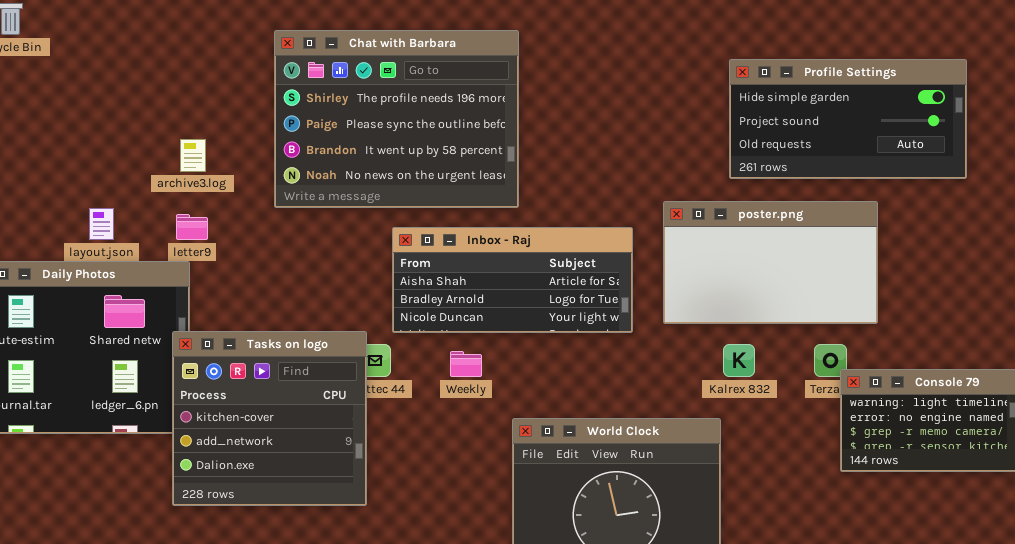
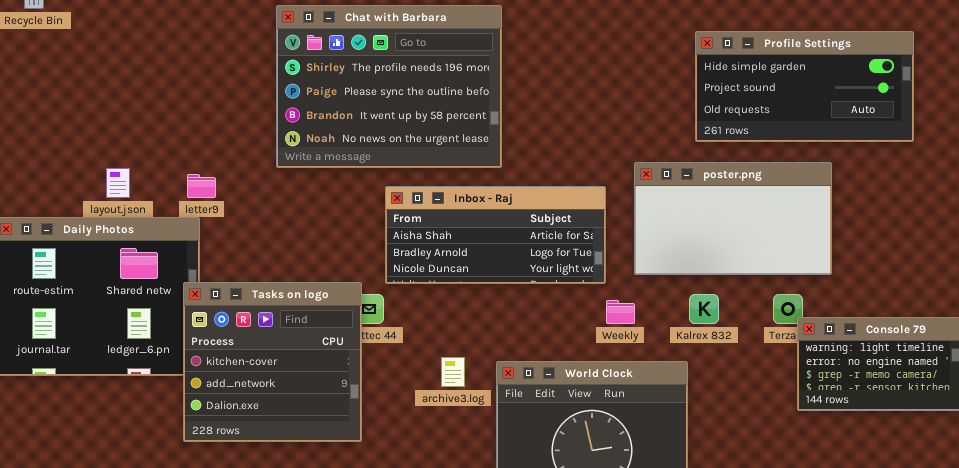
archive3.log: [180,139,206,172] -> [441,357,465,387], moved
Weekly: [450,351,482,377] -> [606,300,635,324], moved

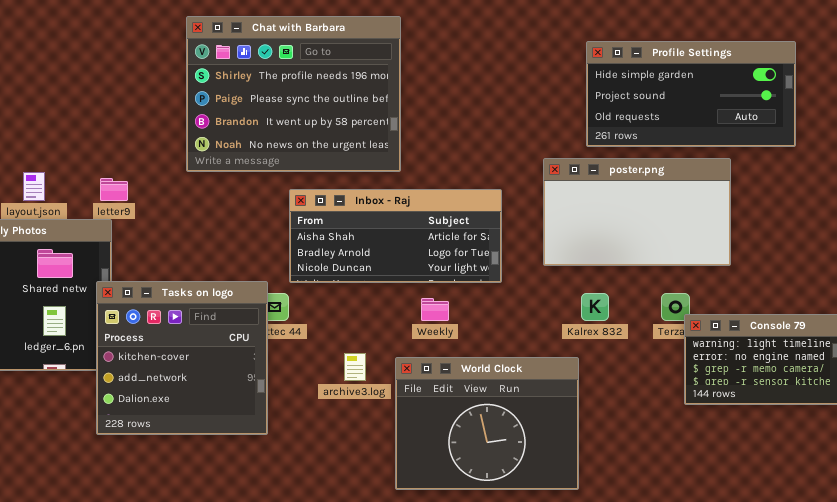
poster.png: [634,162,832,275] -> [543,158,731,266], moved
Weekly: [606,300,635,324] -> [421,298,449,321], moved

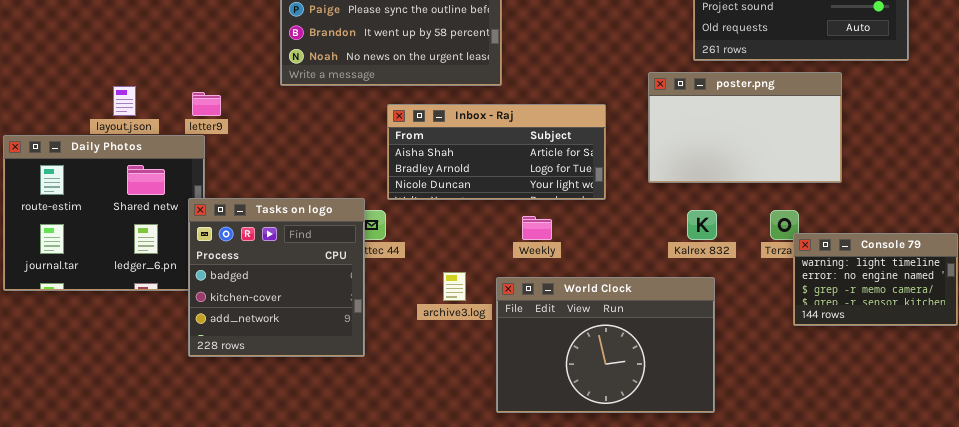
Tasks on logo: [96,281,268,435] -> [188,198,365,357], scrolled up 1 row
World Clock: [395,357,579,490] -> [496,277,715,413], resized

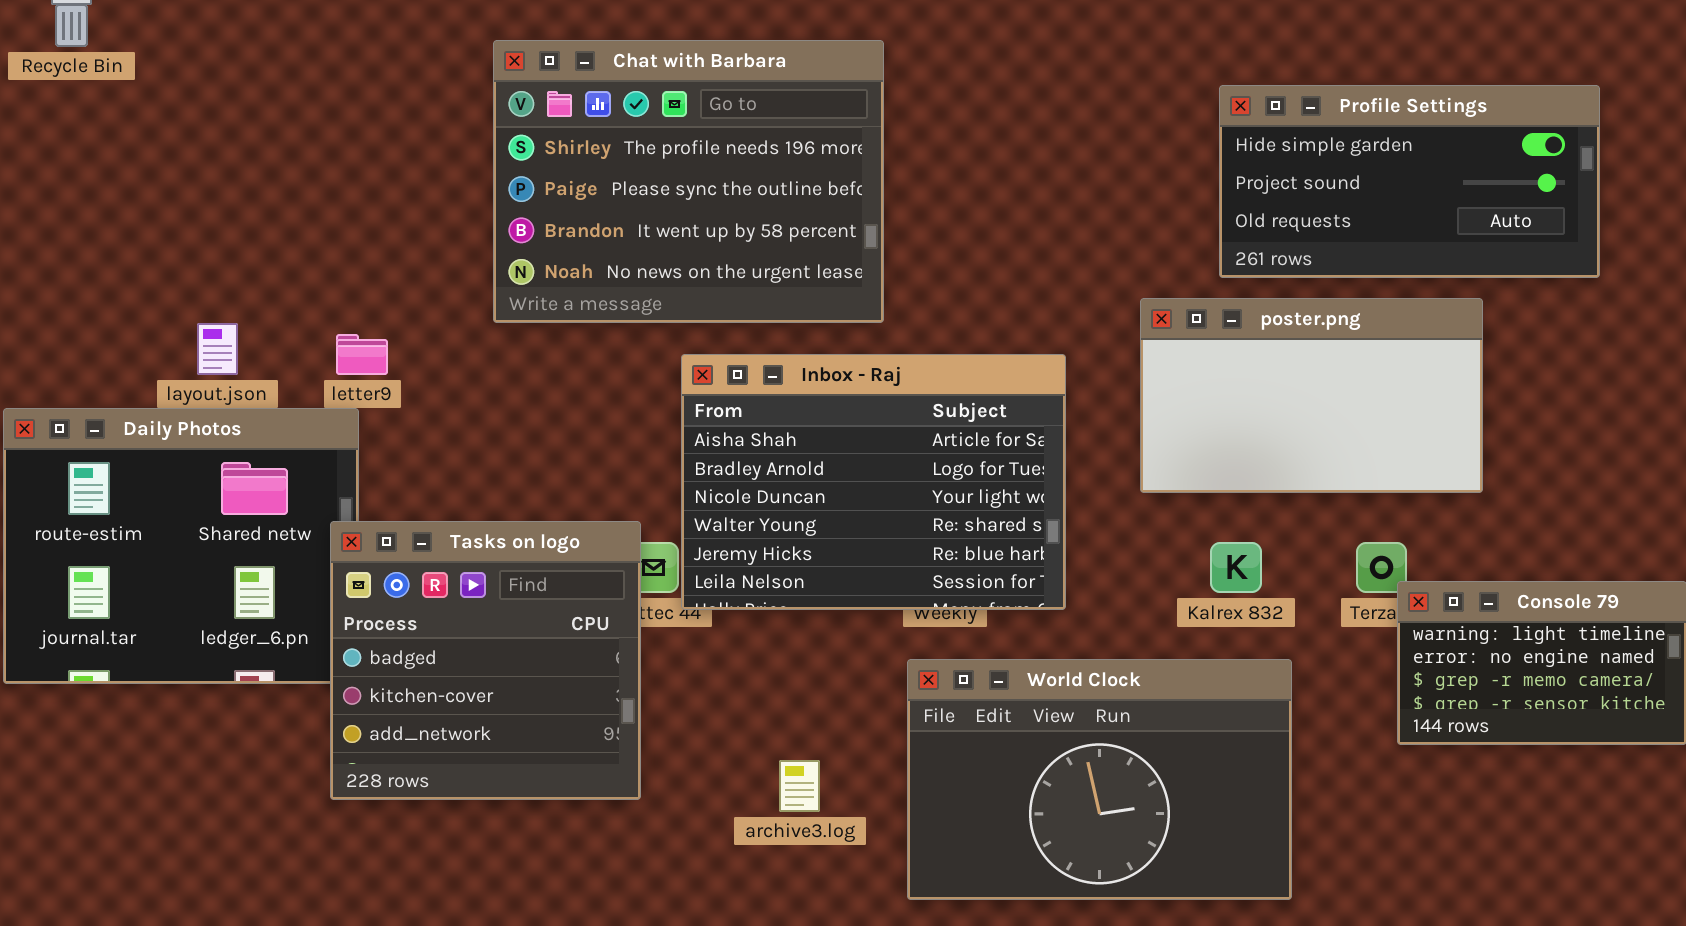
Inbox - Raj: [387,104,606,200] -> [681,354,1066,610], resized
archive3.log: [443,272,466,301] -> [779,760,820,812], moved
World Clock: [496,277,715,413] -> [907,659,1292,900], moved

